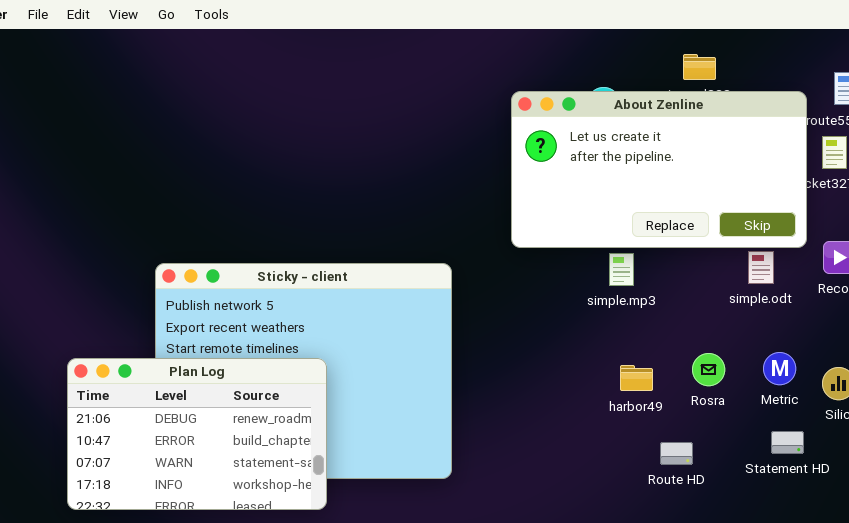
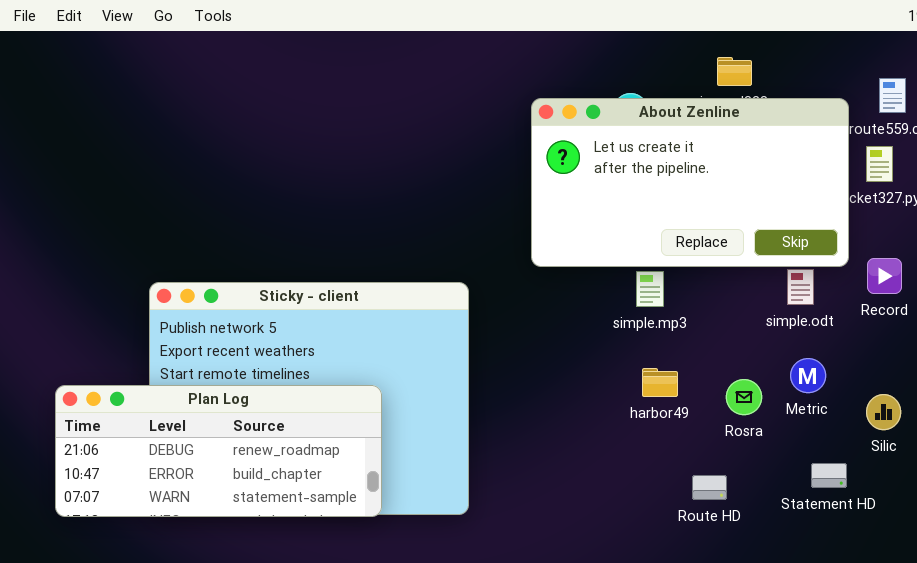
Metric: [763,352,796,385] -> [790,358,826,393], moved
Plan Log: [67,358,327,510] -> [55,385,382,517], resized
harbor49: [620,365,653,391] -> [642,368,678,397], moved

